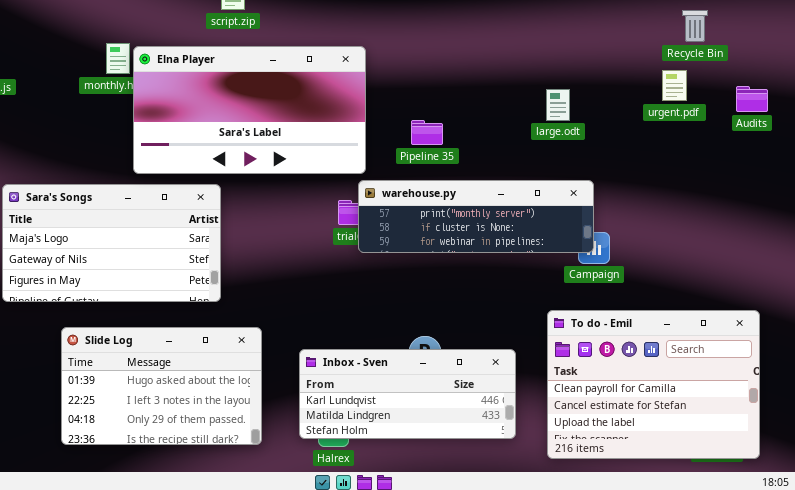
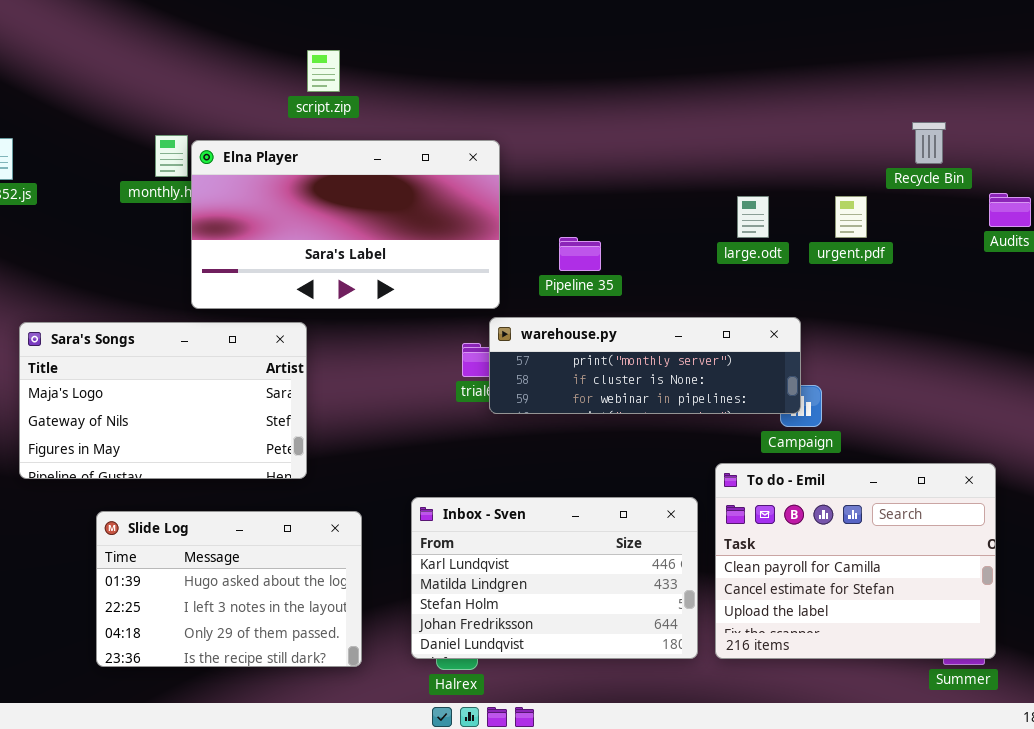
Recycle Bin: [682,10,708,42] -> [912,122,946,164], moved
urgent.pdf: [662,70,687,101] -> [835,196,867,238], moved
To do - Emil: [547,310,760,459] -> [715,463,996,659], moved
Inbox - Sven: [299,349,516,439] -> [411,497,698,659], resized

